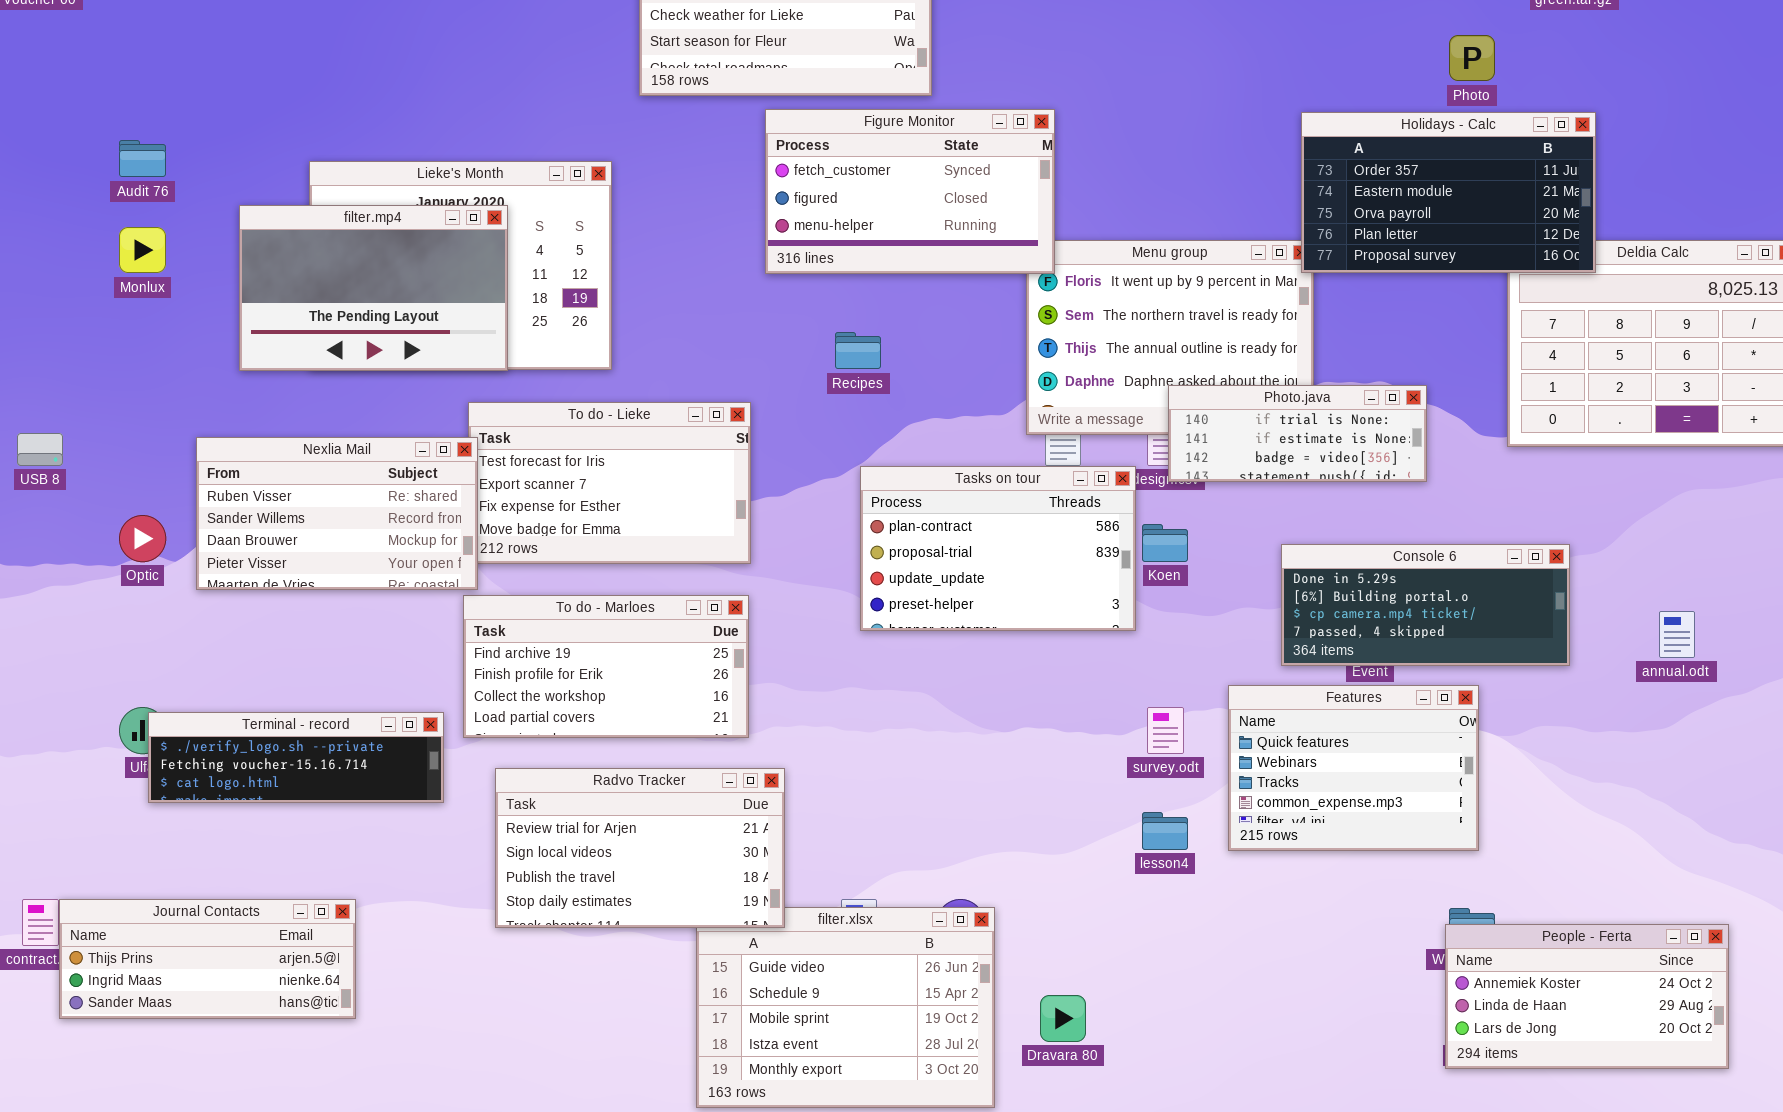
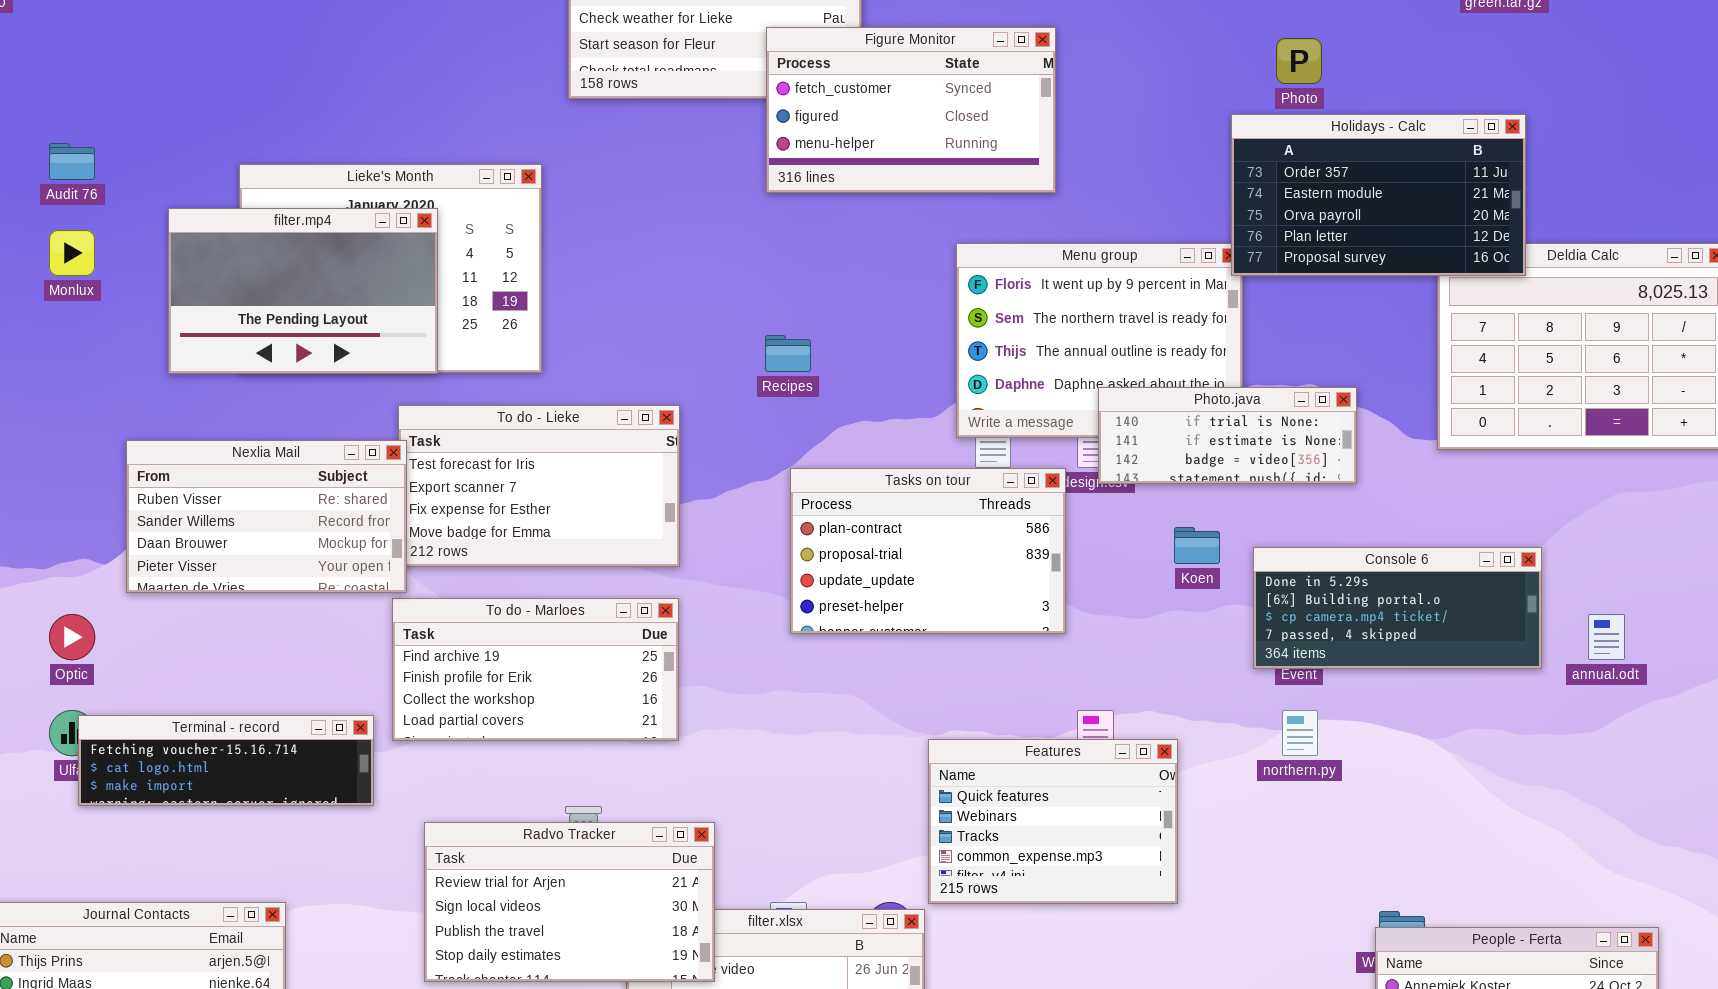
Photo: [1449,35,1495,81] -> [1276,38,1322,84], moved
Figure Monitor: [765,109,1055,274] -> [766,27,1056,193], moved
Optic: [119,515,166,562] -> [49,614,95,660], moved
Koen: [1142,524,1188,562] -> [1174,527,1220,564], moved
Console 6: [1281,544,1570,666] -> [1253,547,1542,669], moved
Features: [1228,685,1479,851] -> [928,739,1178,904], moved
Terminal - record: [148,712,444,803] -> [78,715,374,806], scrolled down 1 row
Radvo Tracker: [495,768,785,928] -> [424,822,715,982], moved

